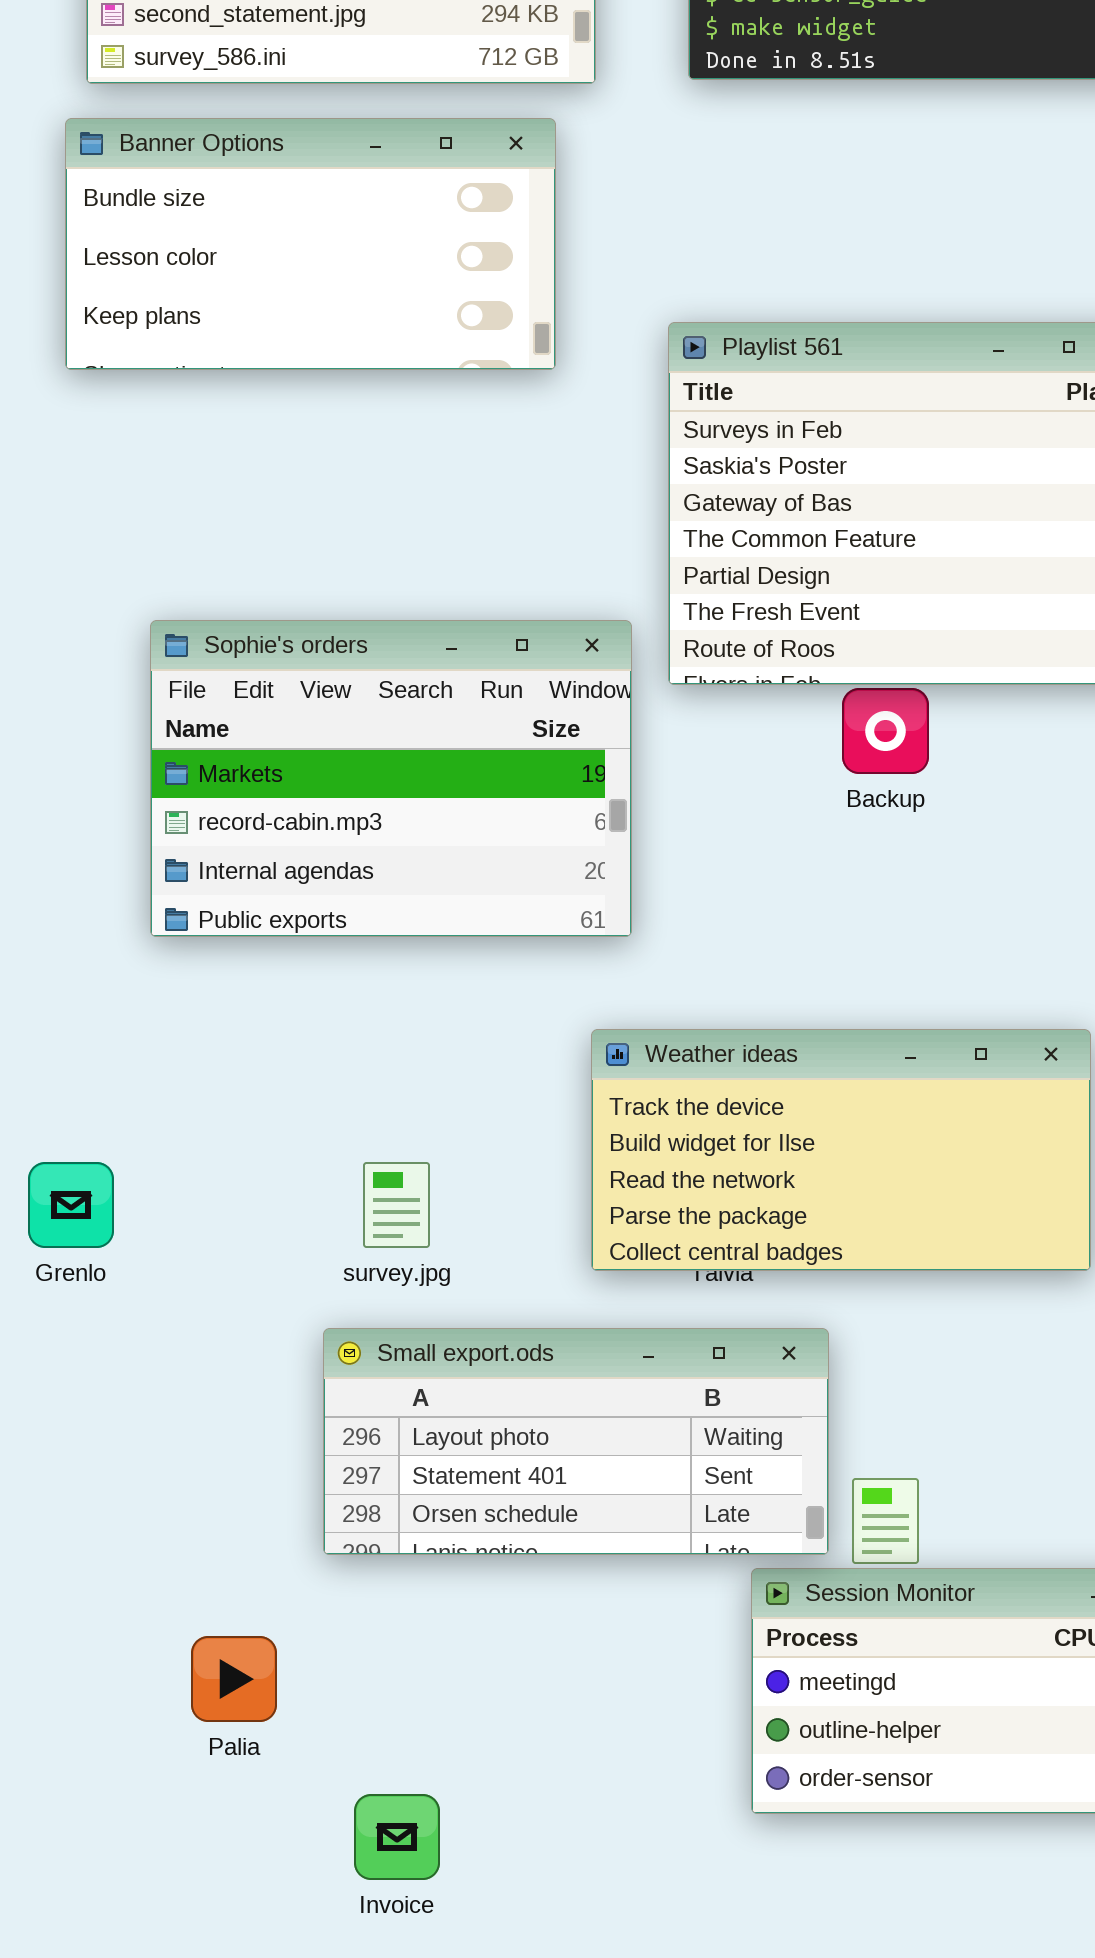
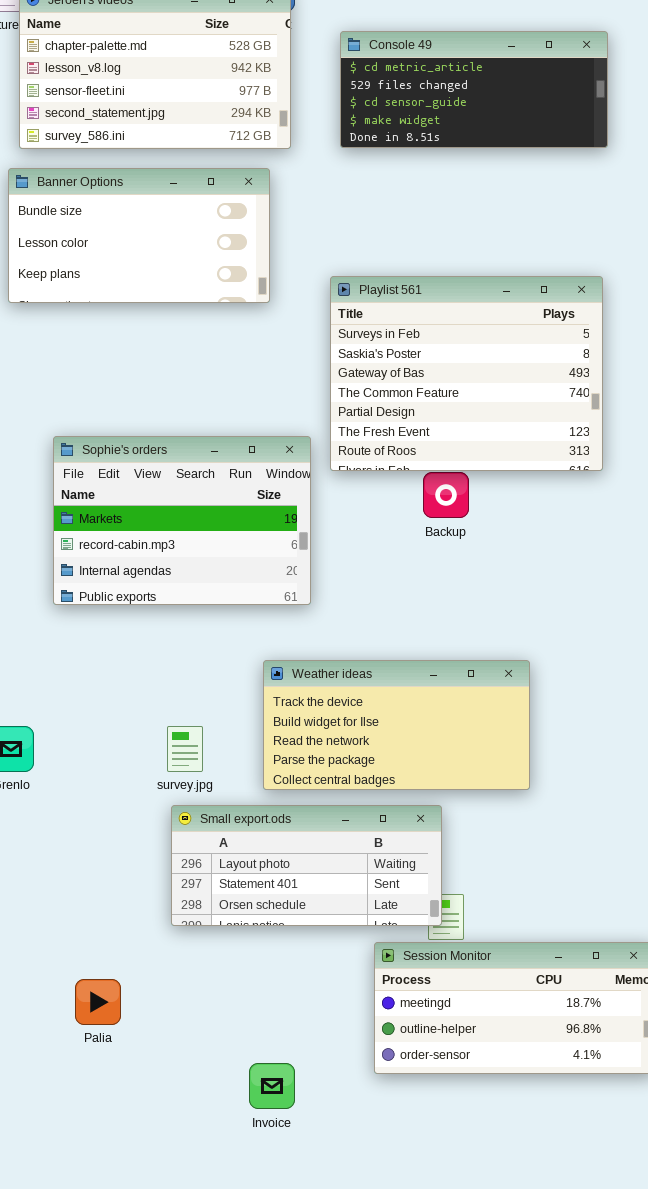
Weather ideas: [591,1029,1091,1271] -> [263,660,530,790], moved
Small export.ods: [323,1328,829,1555] -> [171,805,442,926], moved
Invoice: [354,1794,440,1880] -> [249,1063,295,1109], moved

